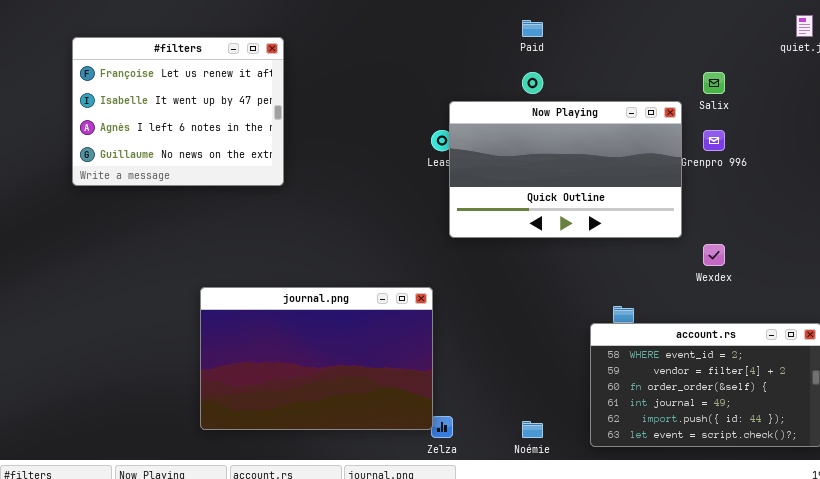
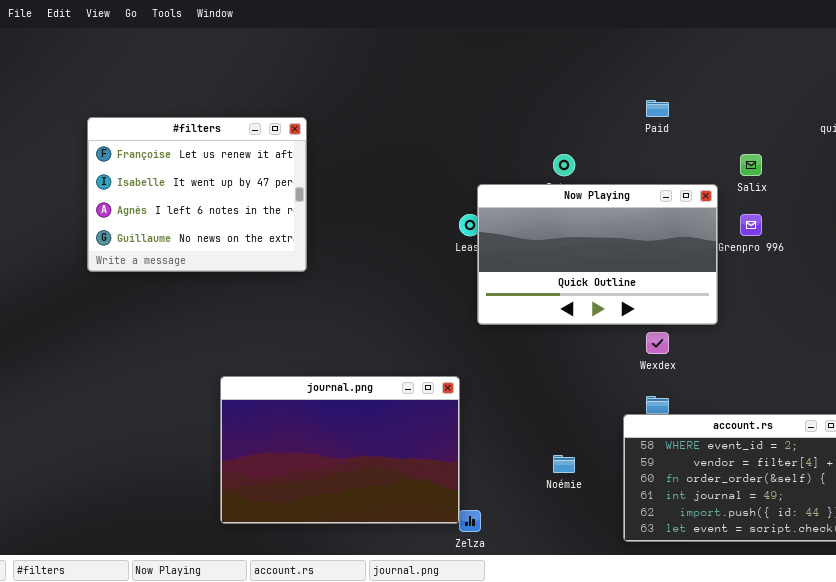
Paid: [522,20,543,37] -> [646,100,669,117], moved
Wexdex: [703,244,725,266] -> [646,332,669,354], moved
Noémie: [522,421,543,438] -> [553,455,575,473], moved

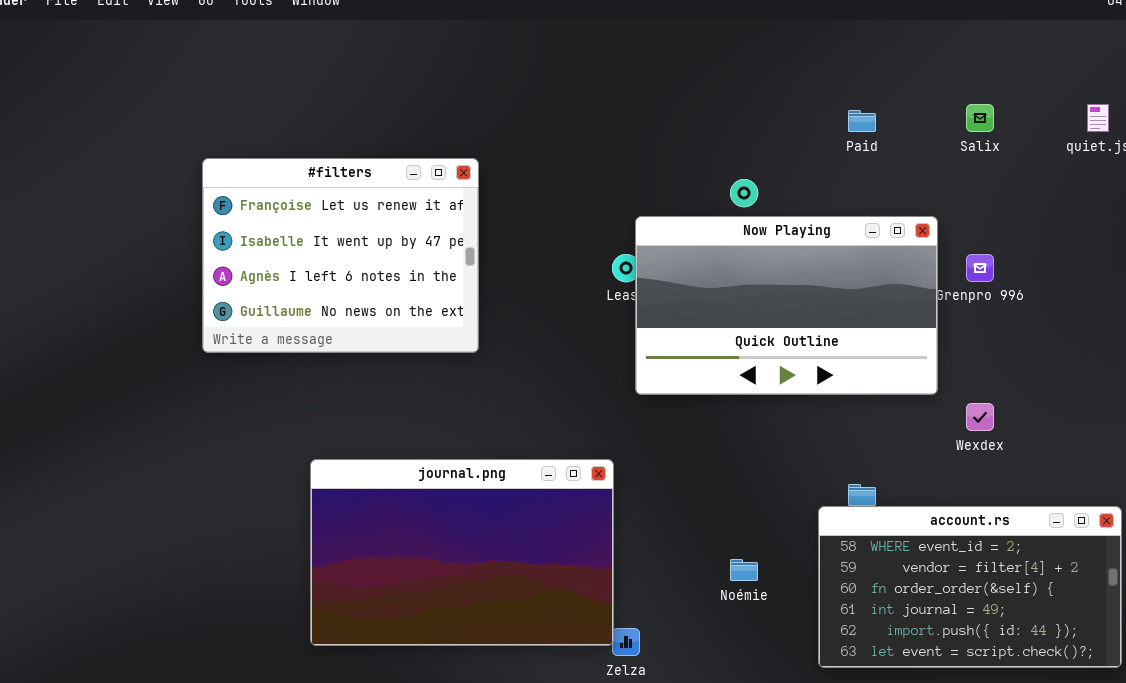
#filters: [87,117,307,272] -> [202,158,479,353], moved
Salix: [740,154,762,176] -> [966,104,994,132], moved
Wexdex: [646,332,669,354] -> [966,403,994,431], moved

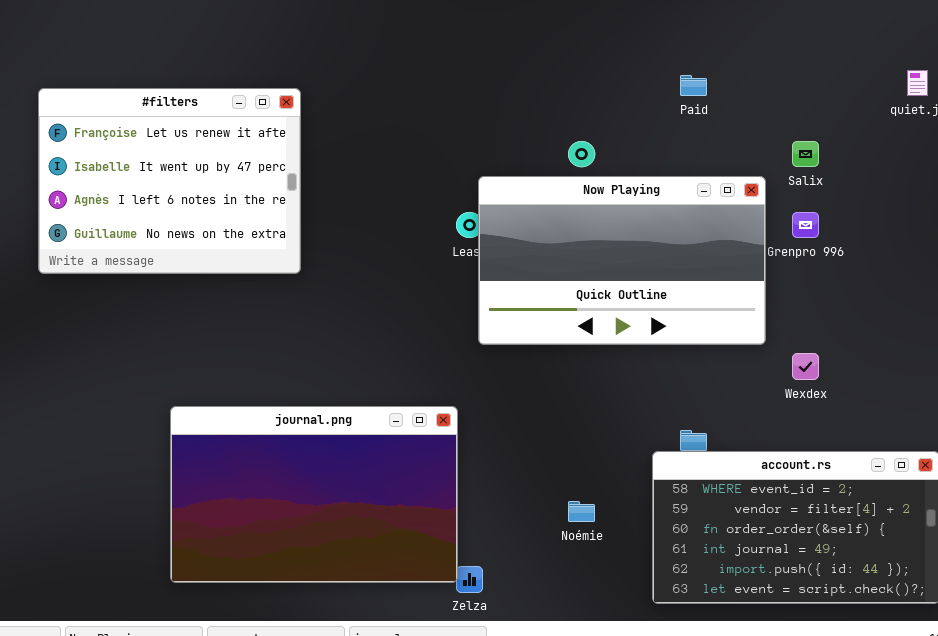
Salix: [966,104,994,132] -> [792,141,819,167], moved
#filters: [202,158,479,353] -> [38,88,301,274], moved

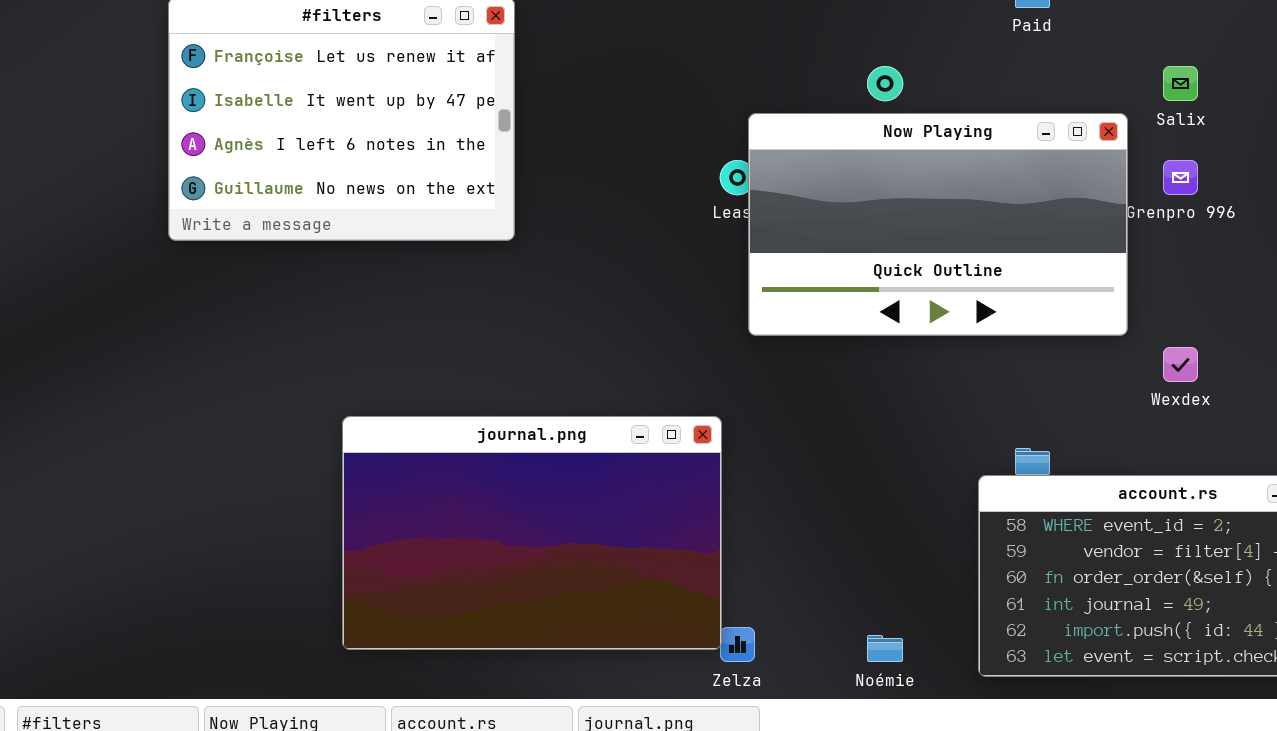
Noémie: [568,501,595,522] -> [867,635,903,662], moved

